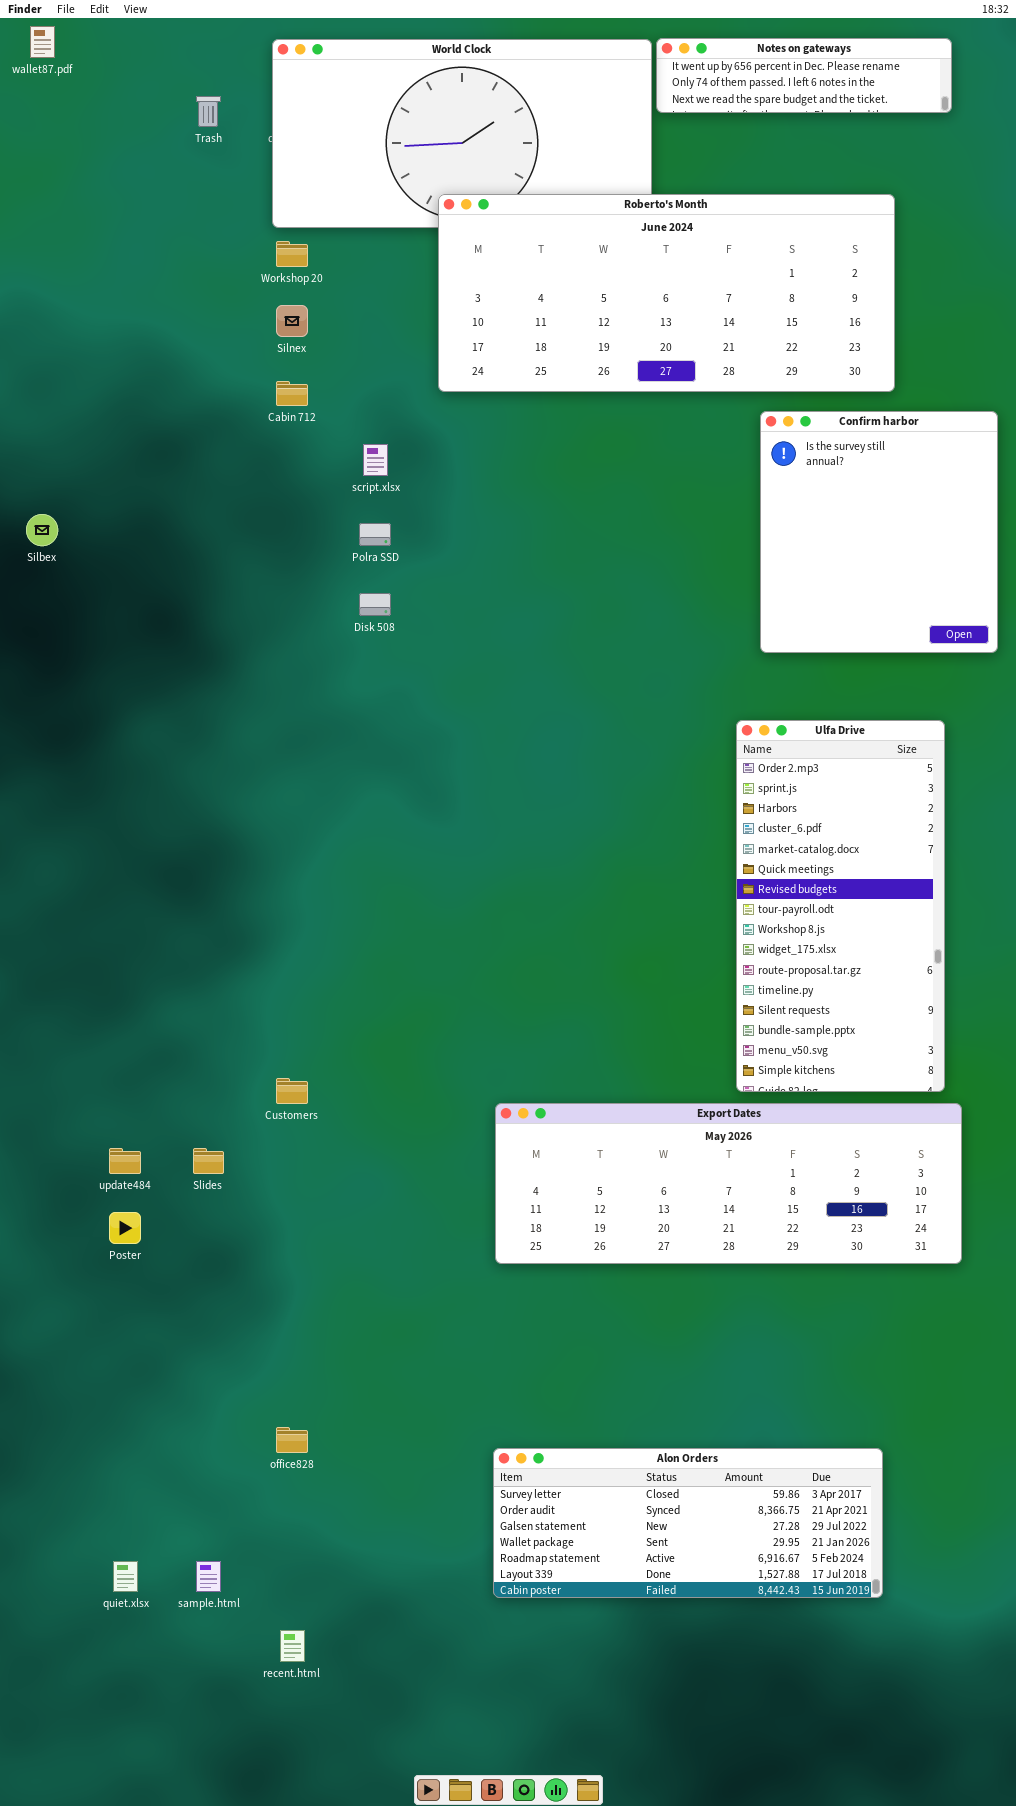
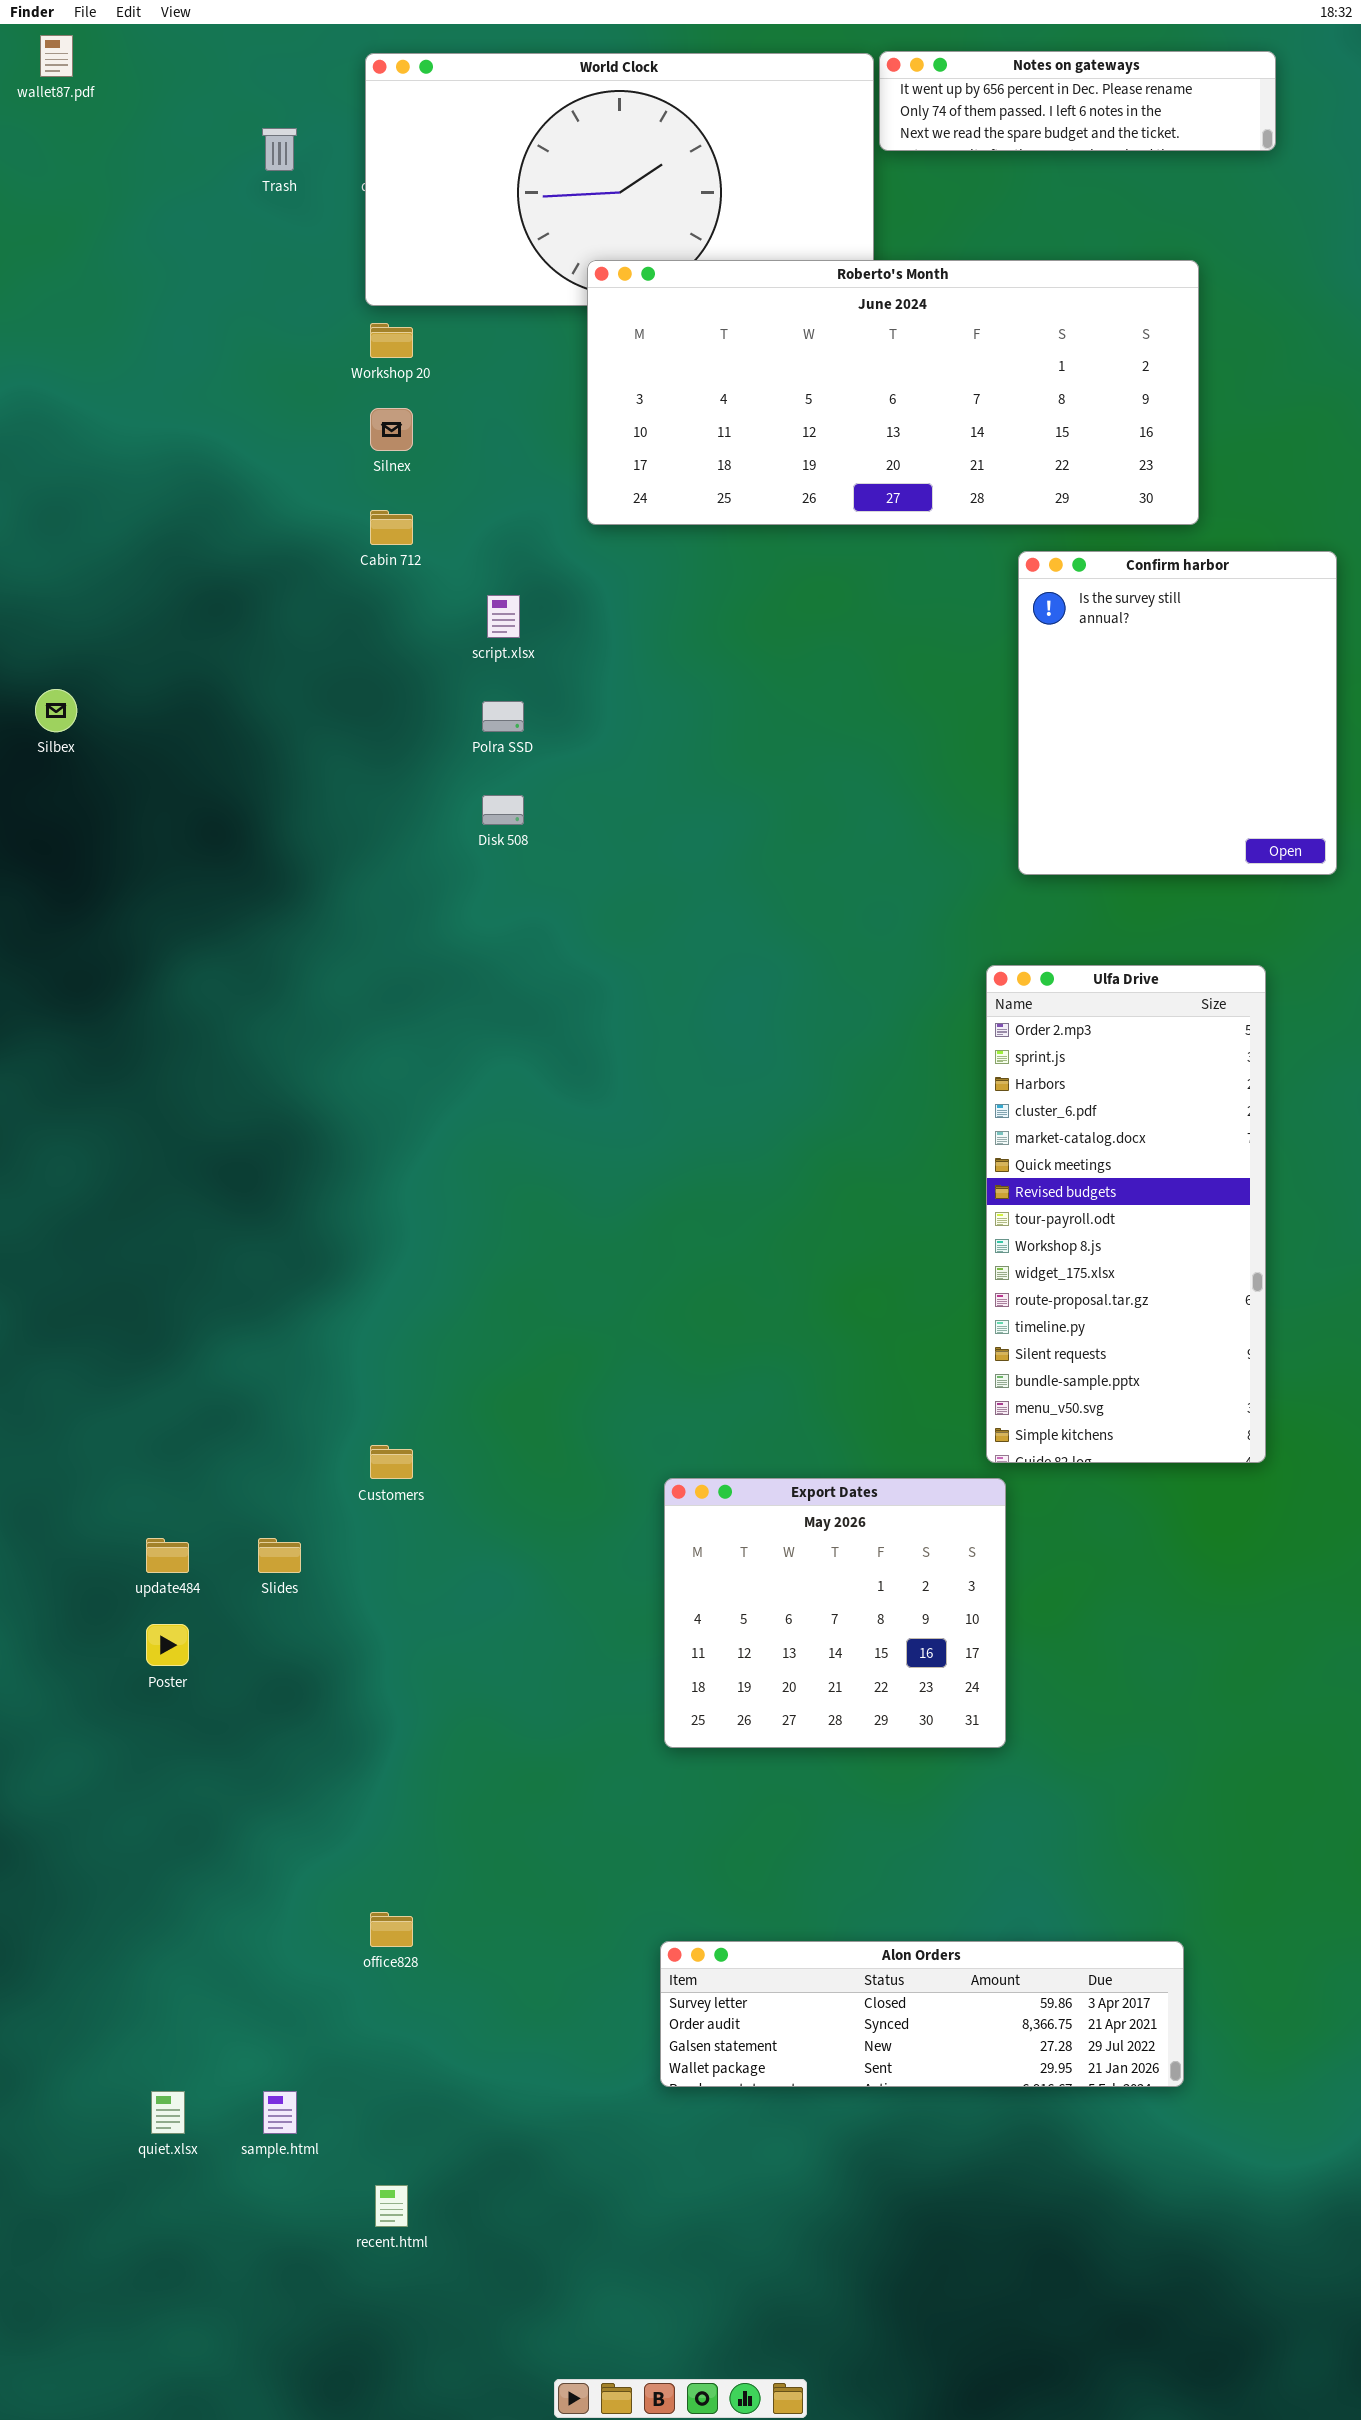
Export Dates: [495,1103,962,1264] -> [664,1478,1006,1748], resized
Alon Orders: [493,1448,883,1598] -> [660,1941,1184,2087], resized

